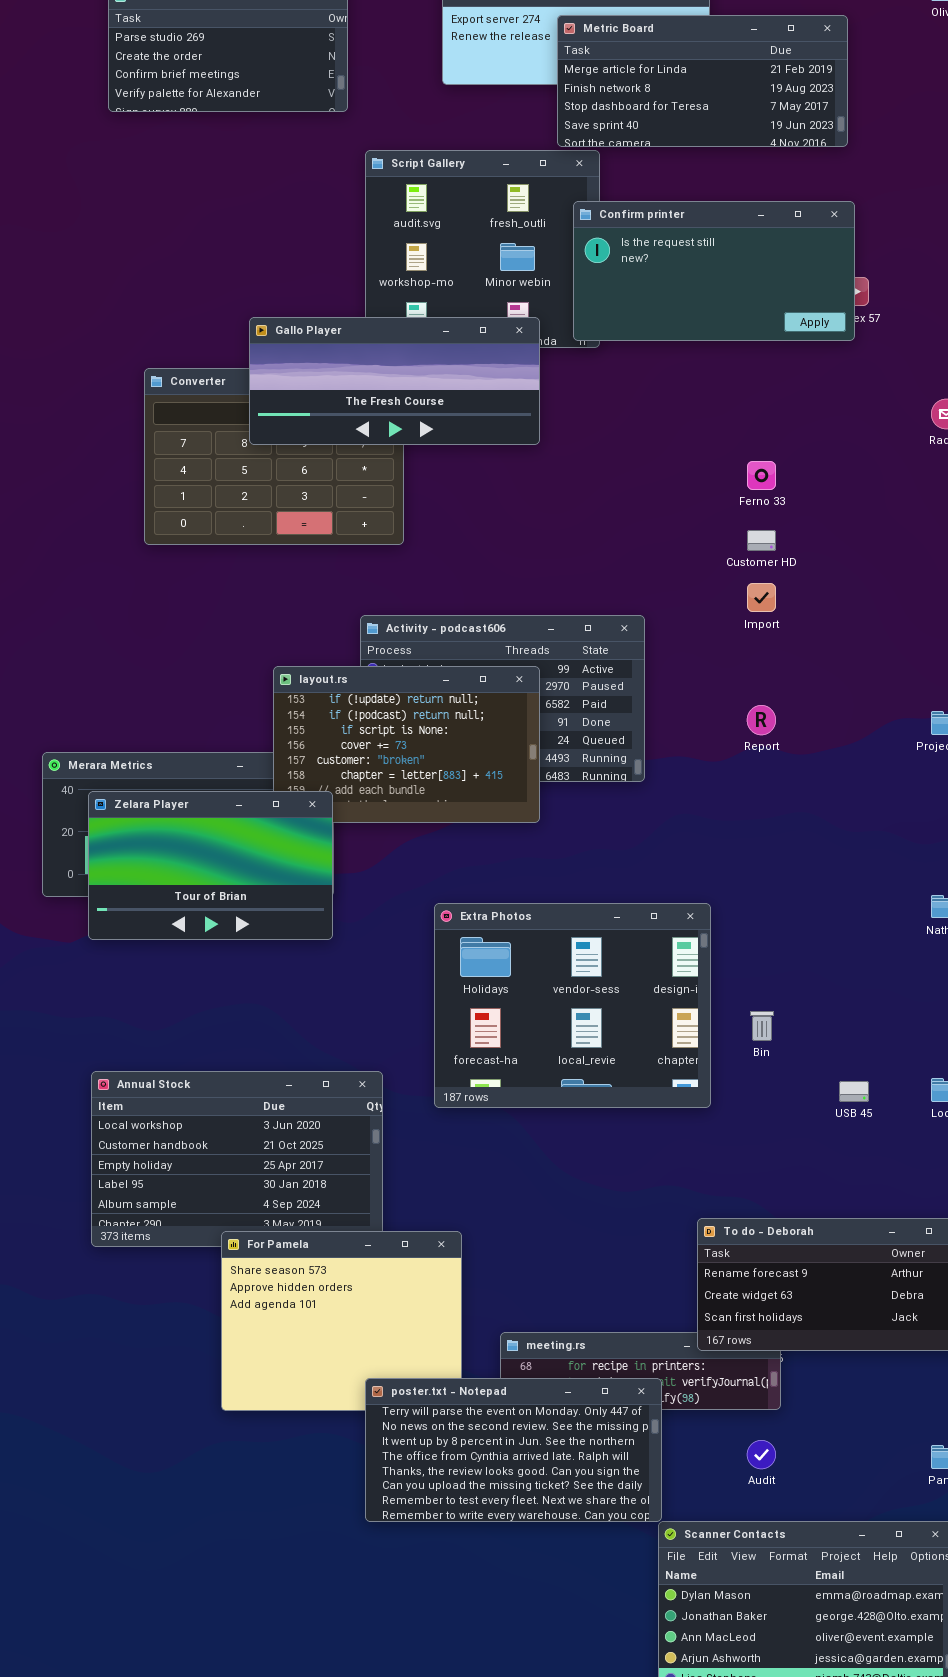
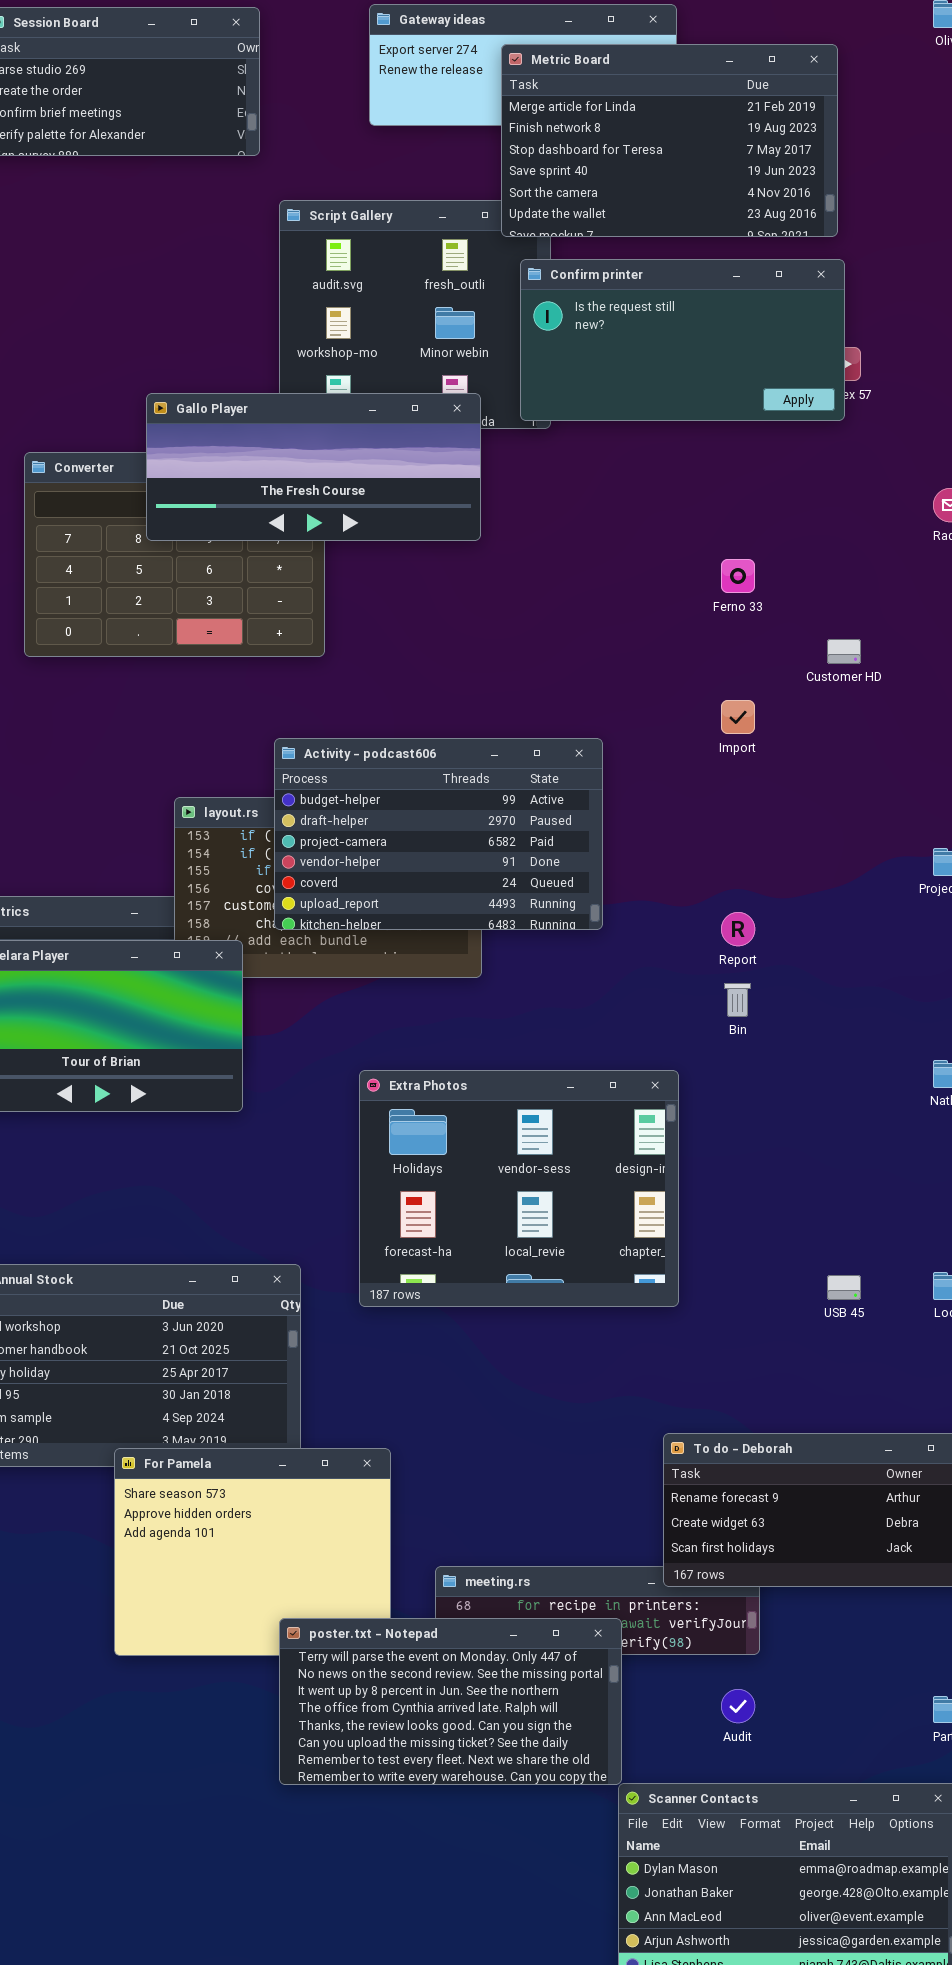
Metric Board: [557,15,848,147] -> [501,44,838,237], resized
Customer HD: [747,530,776,551] -> [827,639,861,664], moved
Activity - podcast606: [360,615,645,782] -> [274,738,603,930], raised
Report: [747,705,776,735] -> [721,912,755,946], moved
Bin: [750,1011,774,1041] -> [724,983,751,1017], moved

